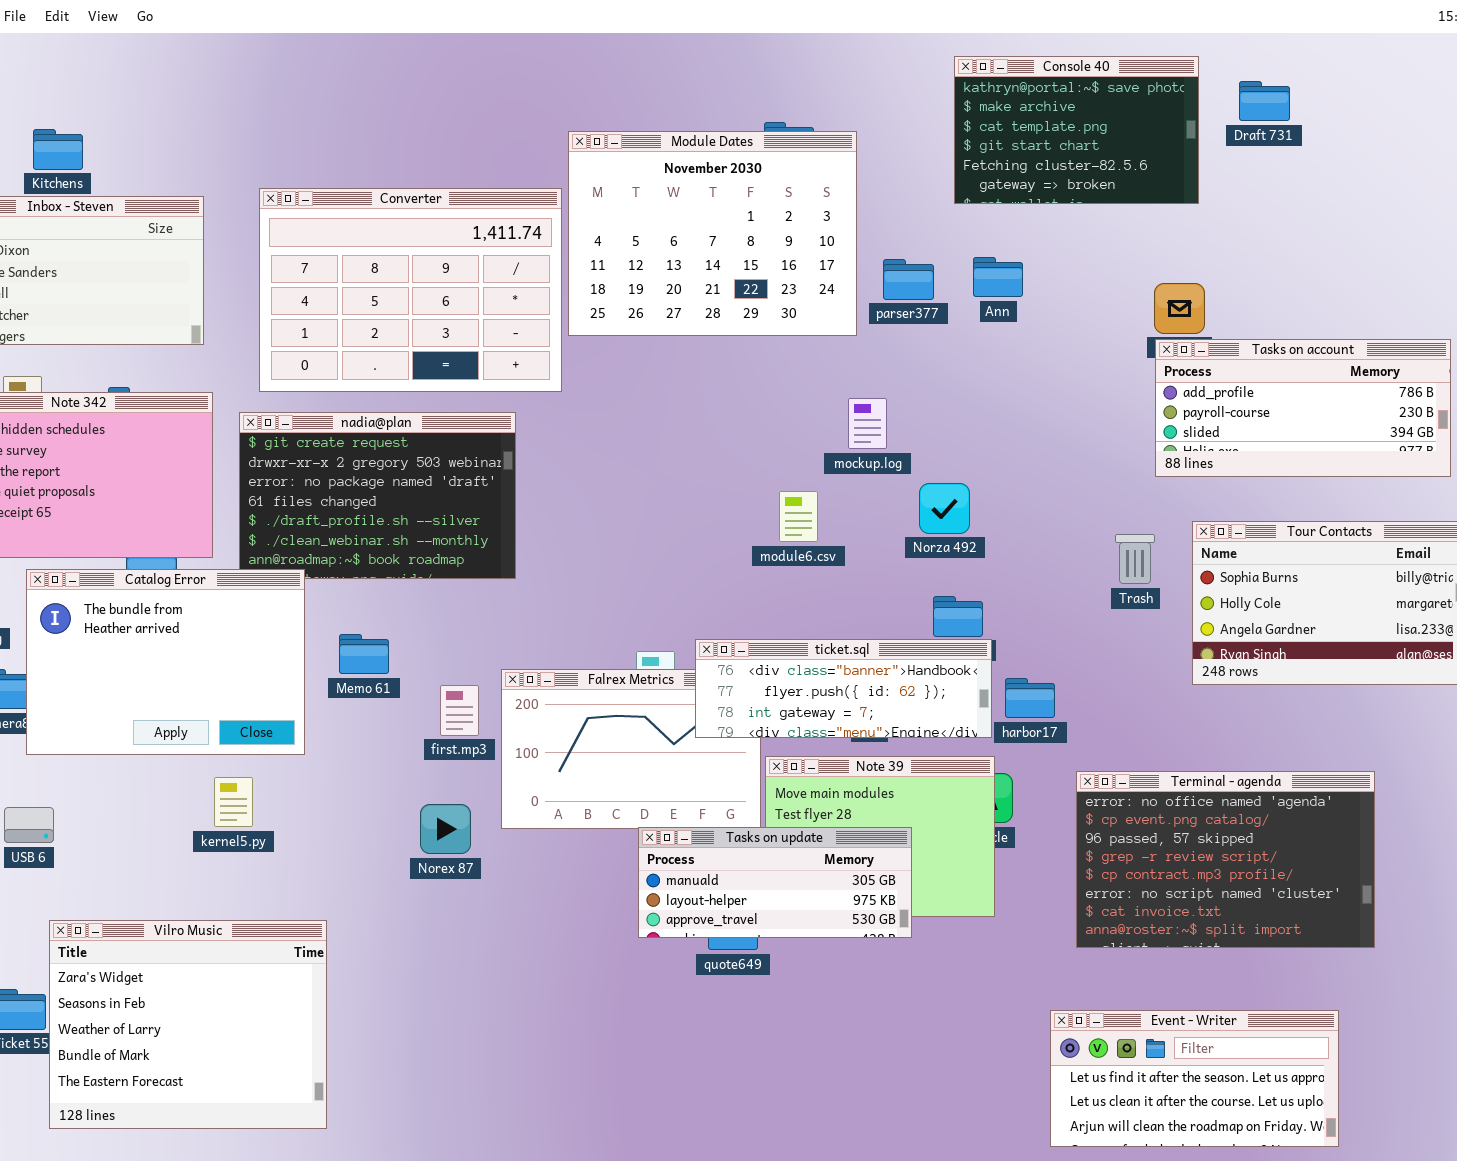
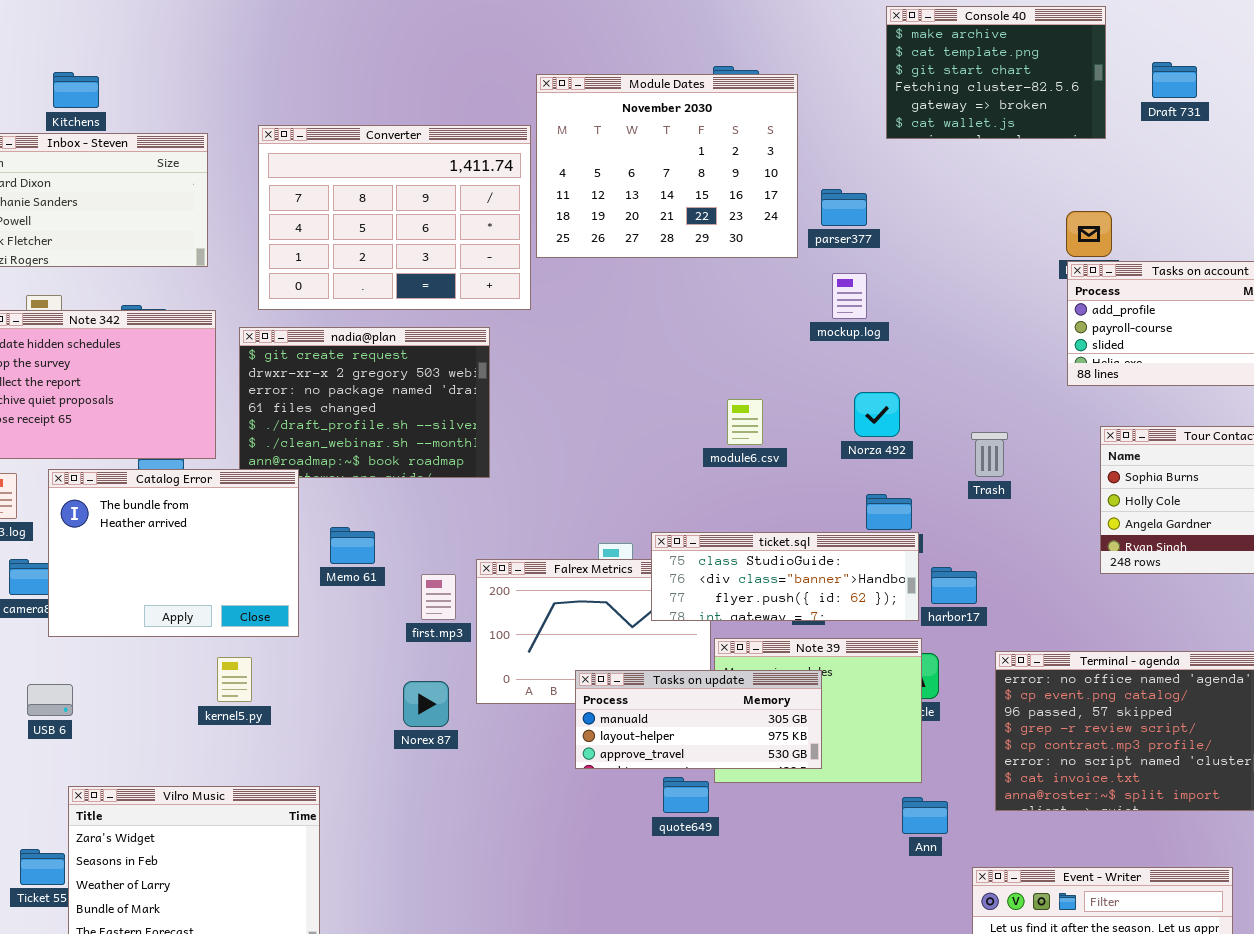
Console 40: [954,56,1199,204] -> [886,6,1106,139], scrolled down 1 row
Draft 731: [1239,81,1290,121] -> [1152,62,1197,98], moved
Ann: [973,257,1023,297] -> [902,797,948,834], moved
mockup.log: [848,398,887,449] -> [832,273,867,319], moved
Trash: [1115,534,1155,584] -> [971,432,1008,477], moved
ticket.sql: [695,639,992,738] -> [651,532,919,621], scrolled up 1 row
Tasks on update: [638,827,912,938] -> [575,670,822,769], moved

